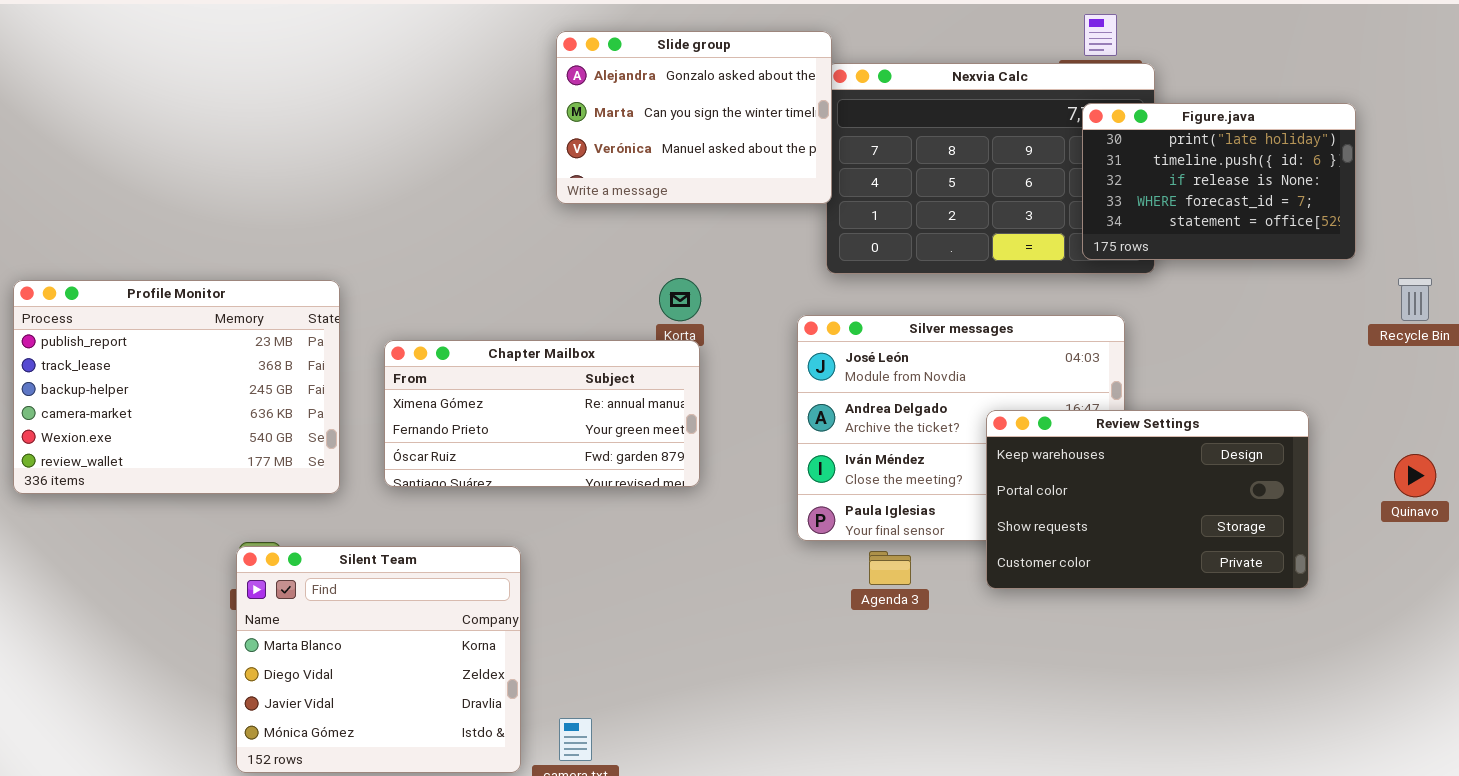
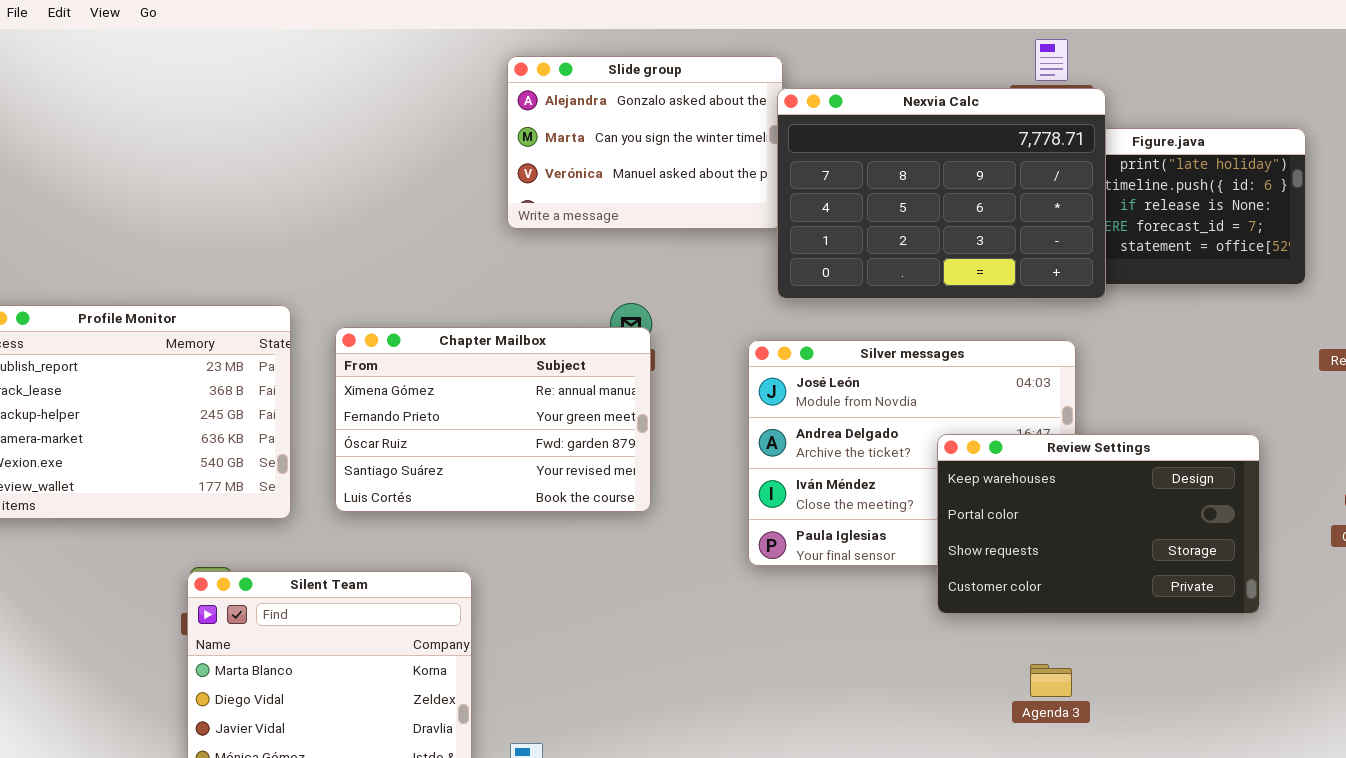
Nexvia Calc: [826,63,1155,274] -> [777,88,1106,299], raised
Chapter Mailbox: [384,340,700,487] -> [335,327,651,512], resized
Agenda 3: [869,551,911,585] -> [1030,664,1072,697], moved

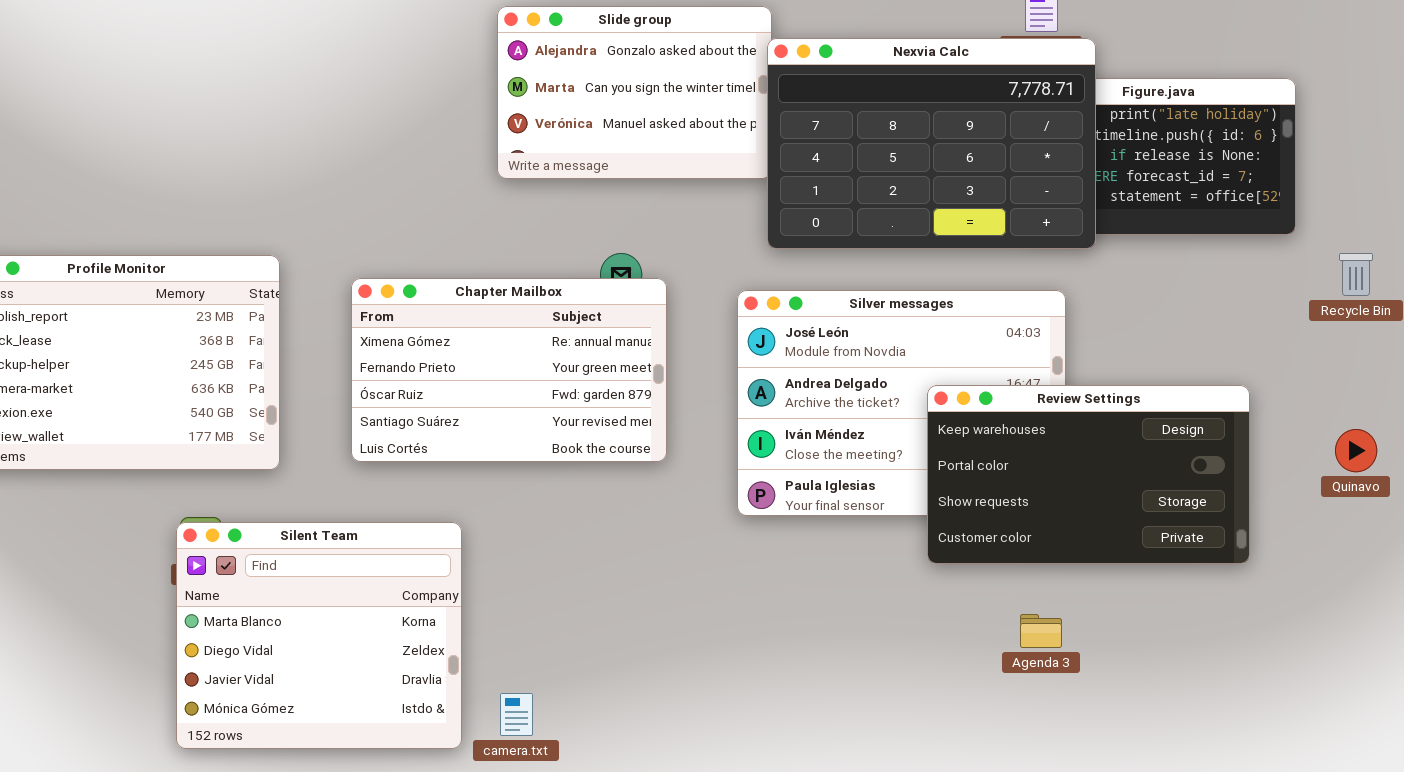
Chapter Mailbox: [335,327,651,512] -> [351,278,667,462], moved

